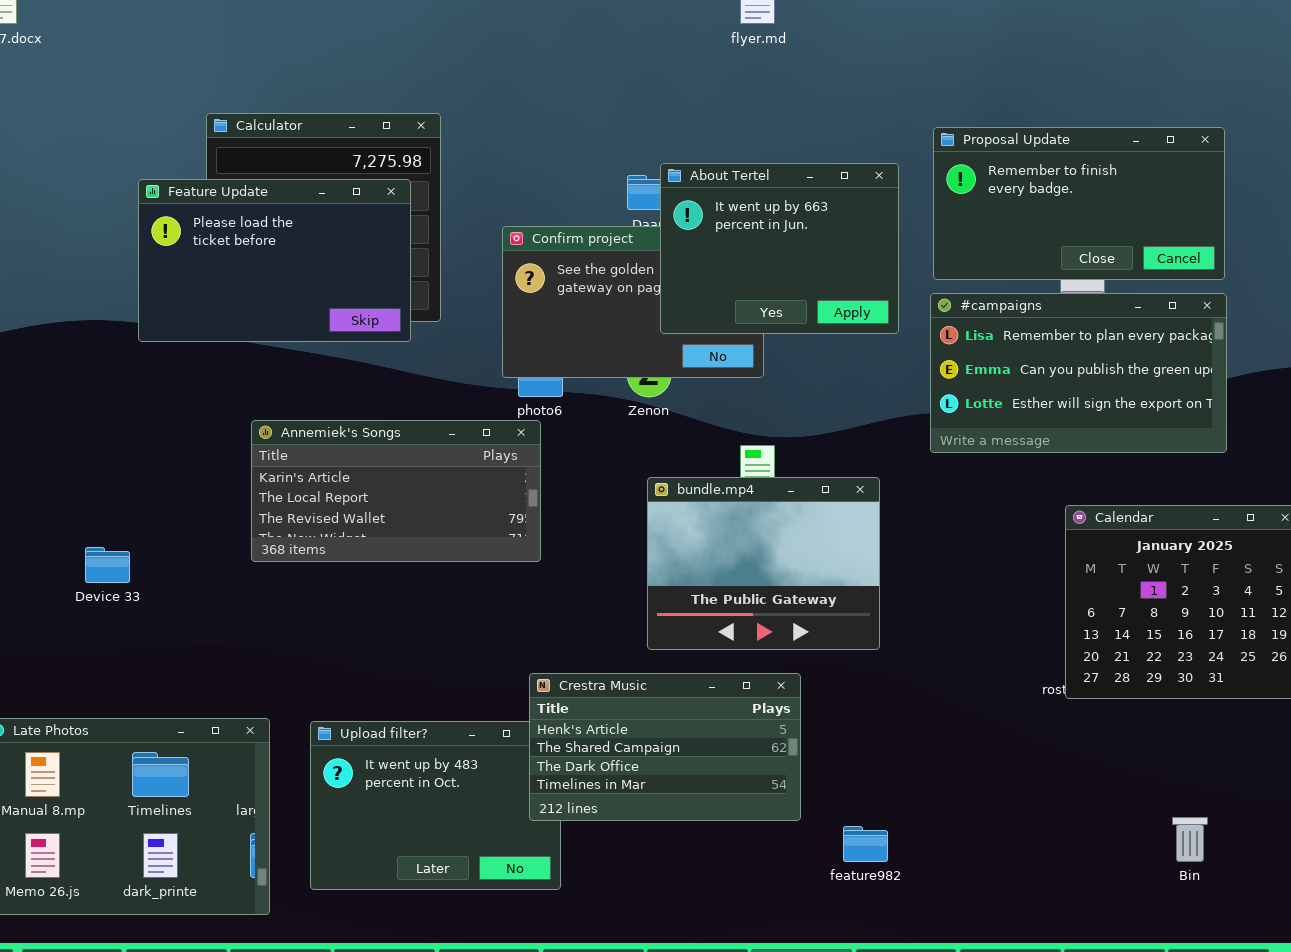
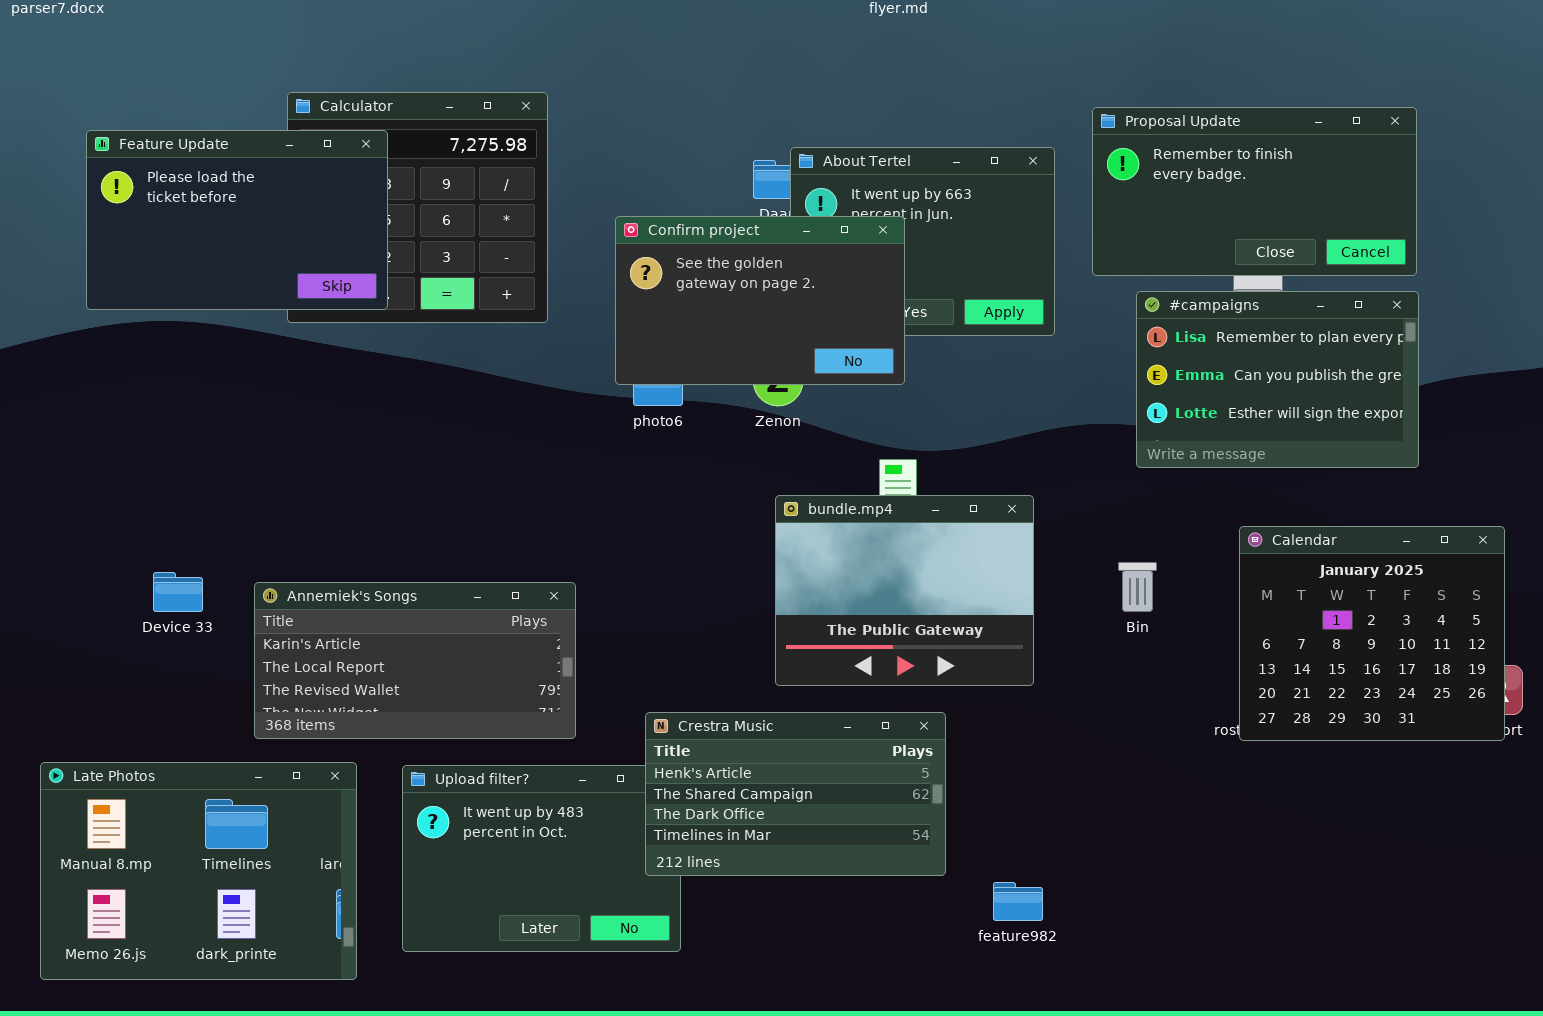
Feature Update: [138,179,411,342] -> [86,130,388,310], moved
Confirm project: [502,226,764,378] -> [615,216,905,385], raised
#campaigns: [930,293,1227,453] -> [1136,291,1419,468], resized
Annemiek's Songs: [251,420,541,562] -> [254,582,576,739], moved
Bin: [1172,817,1208,862] -> [1118,562,1157,612], moved

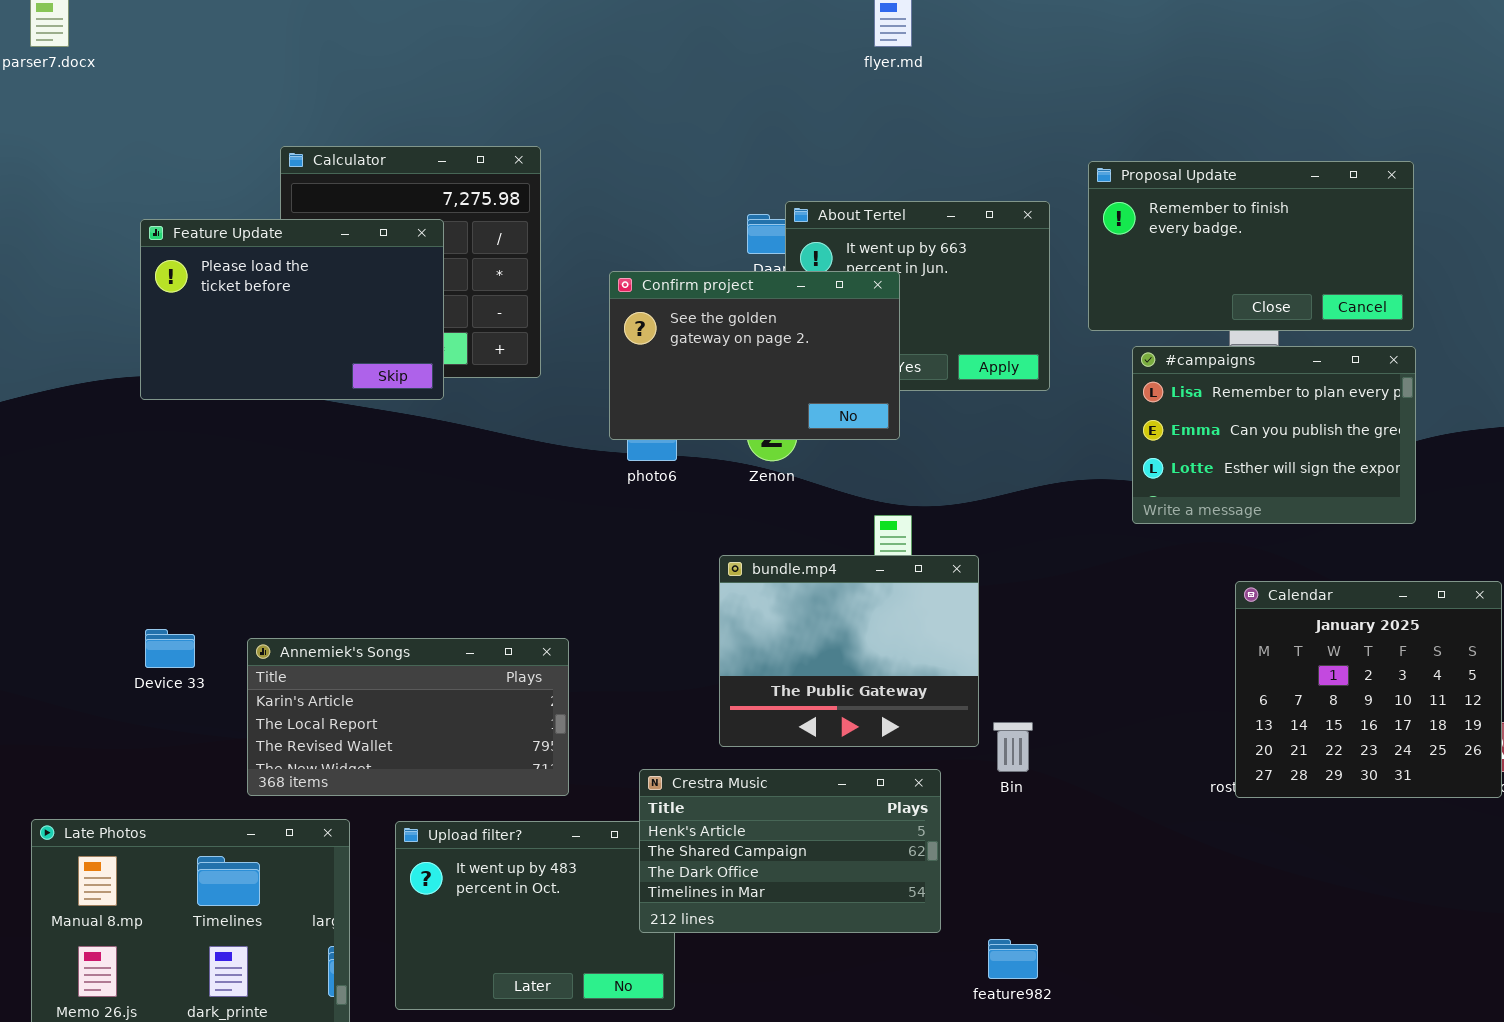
Feature Update: [86,130,388,310] -> [140,219,444,400], moved
bundle.mp4: [775,495,1034,686] -> [719,555,979,747], moved
Bin: [1118,562,1157,612] -> [993,722,1033,772], moved

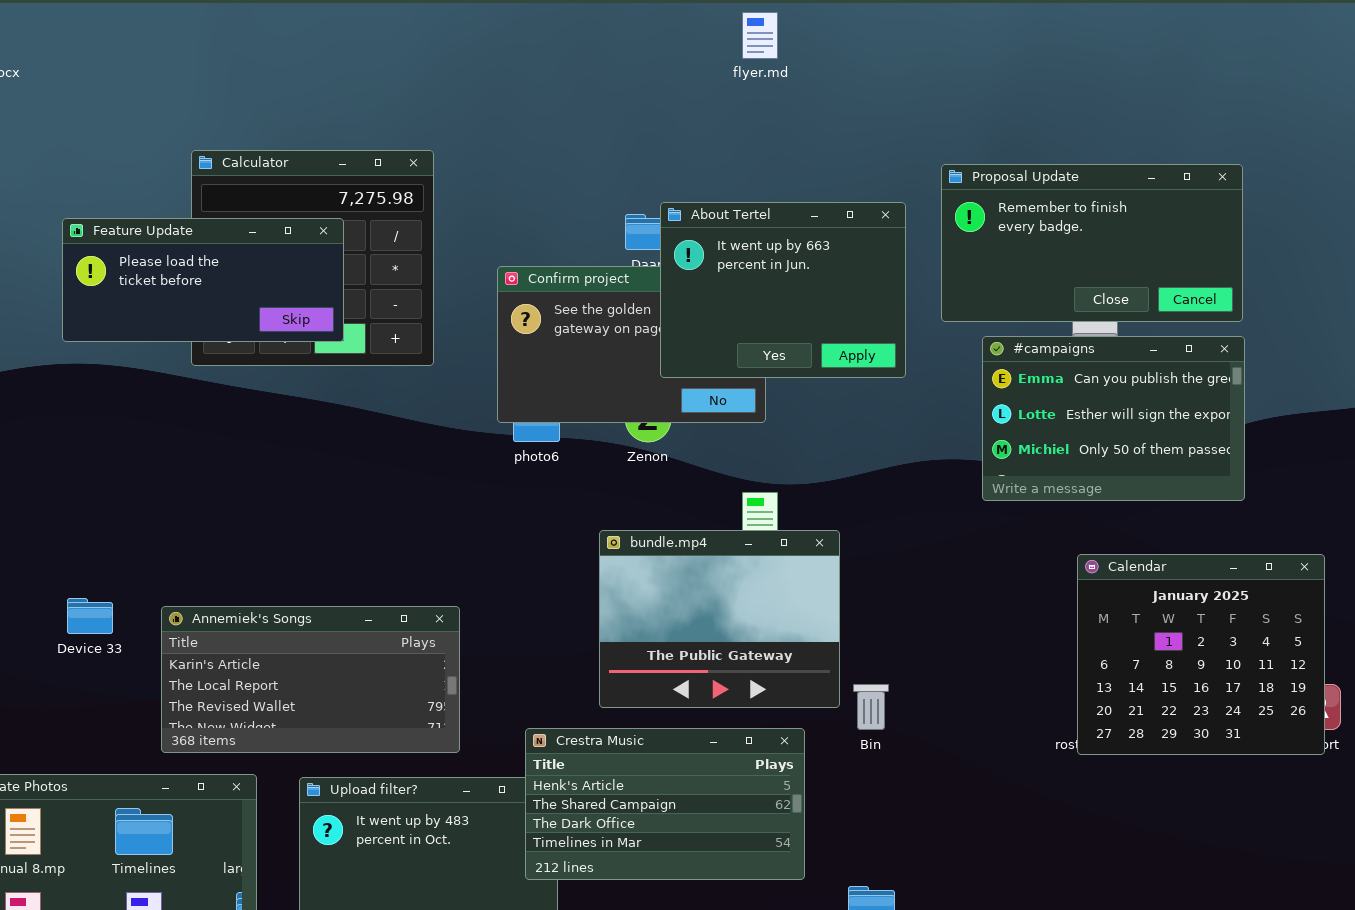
About Tertel: [785,201,1050,391] -> [660,202,906,378], raised
Feature Update: [140,219,444,400] -> [62,218,344,342], resized
#campaigns: [1132,346,1416,524] -> [982,336,1245,501], scrolled down 1 row

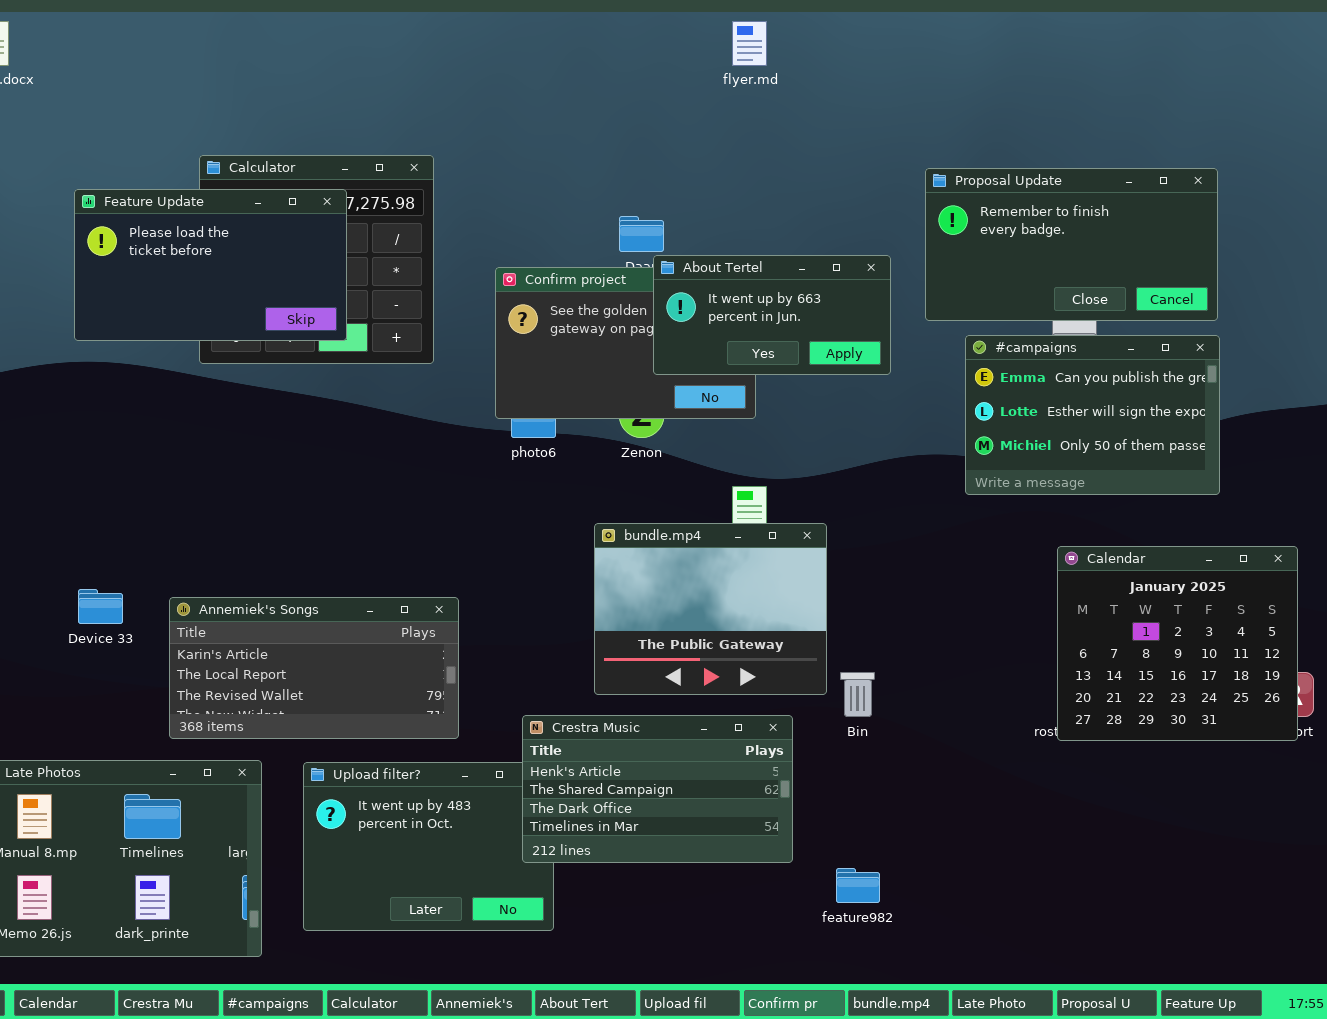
About Tertel: [660,202,906,378] -> [653,255,891,375], resized
Feature Update: [62,218,344,342] -> [74,189,347,341], resized

